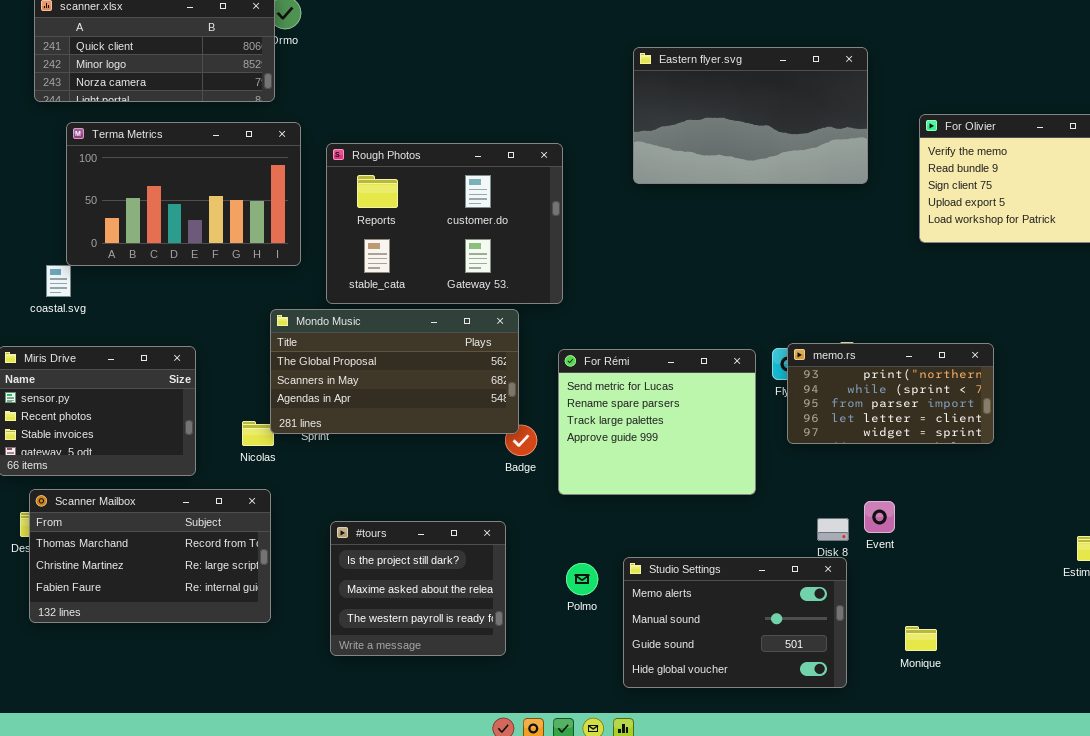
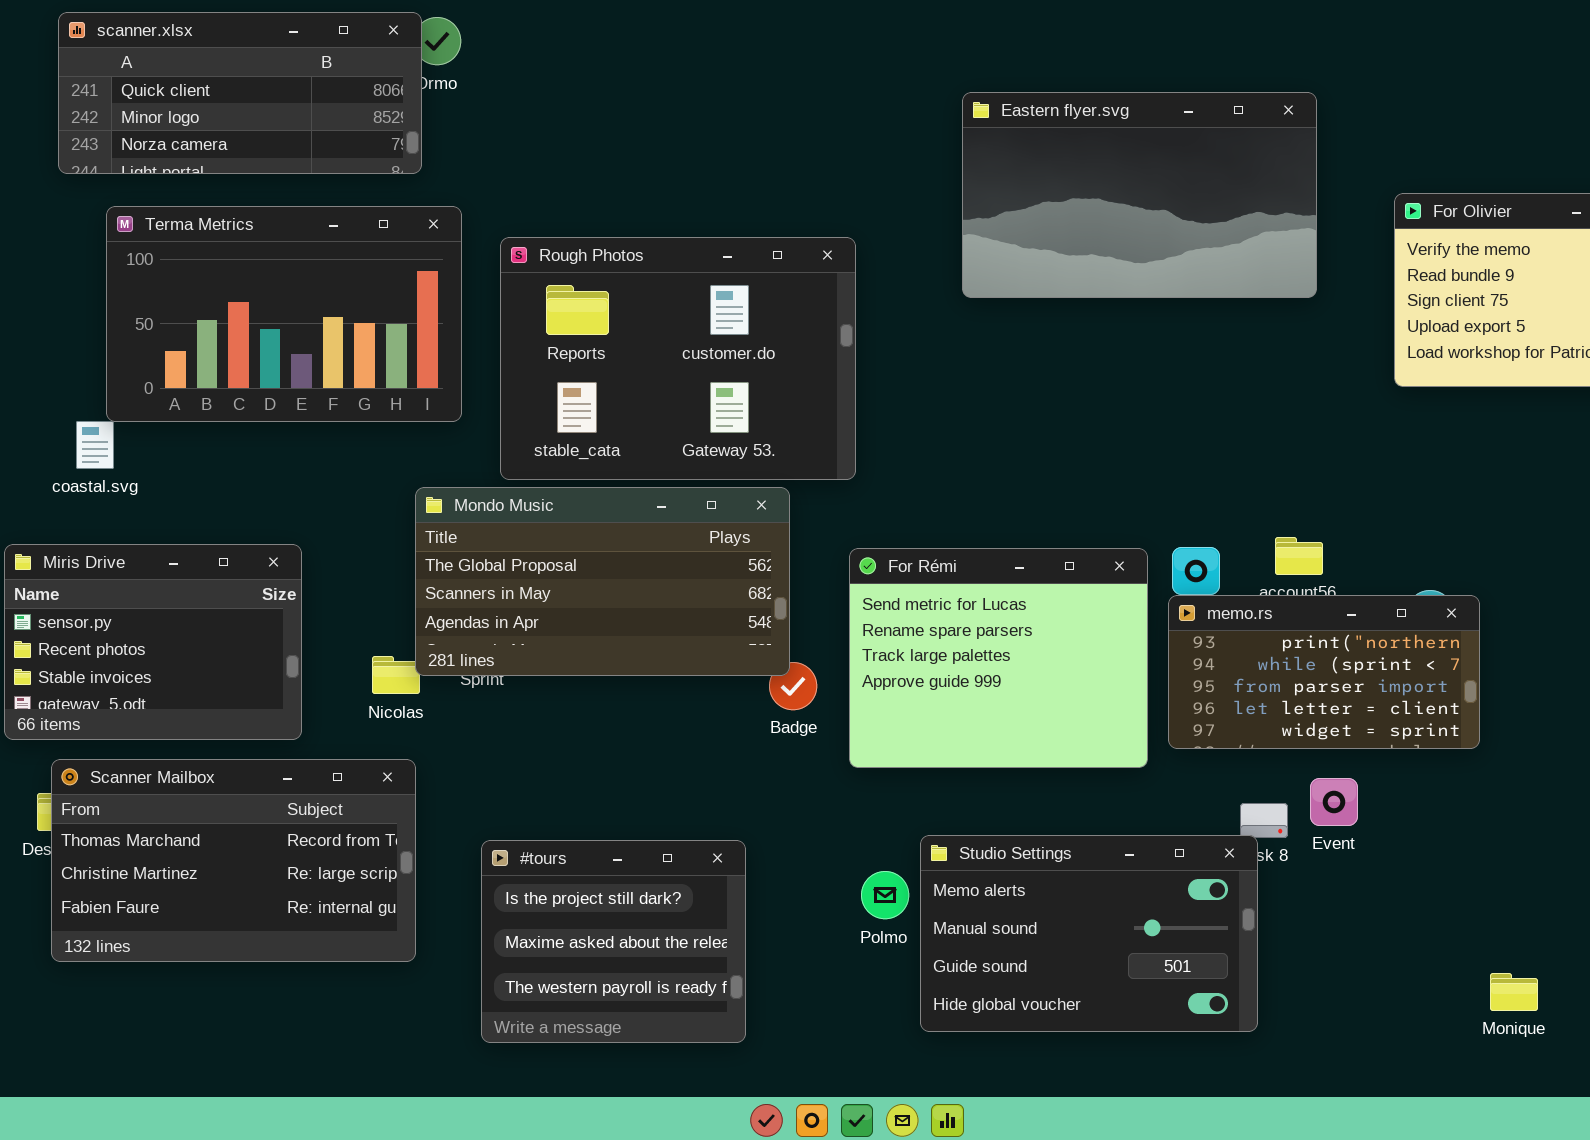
memo.rs: [787,343,994,444] -> [1168,595,1480,749], moved
#tours: [330,521,506,656] -> [481,840,746,1043], moved
Studio Settings: [623,557,847,688] -> [920,835,1258,1032], moved
Monique: [905,626,937,651] -> [1490,973,1538,1011], moved

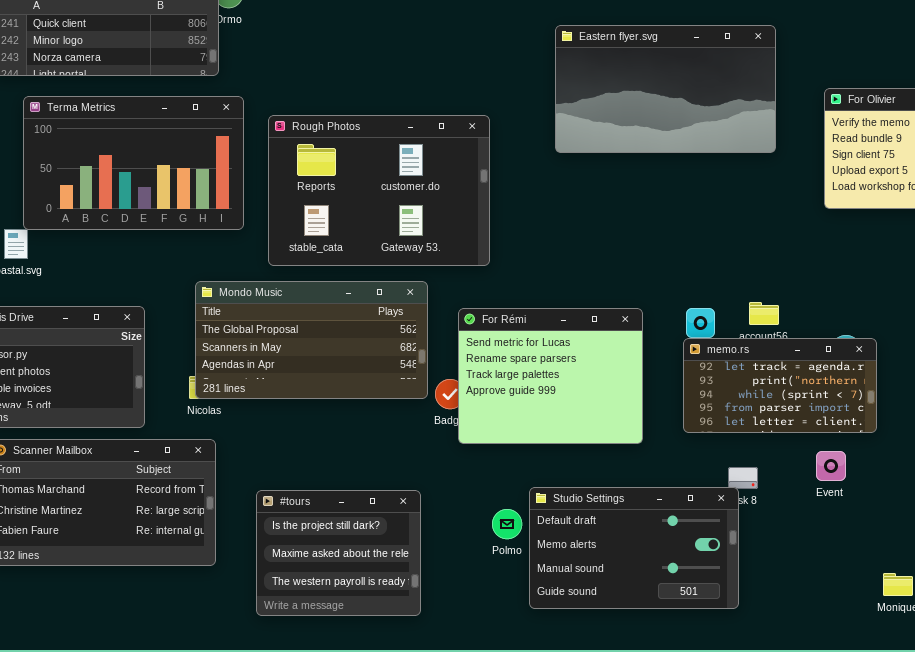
Mondo Music: [415,487,790,676] -> [195,281,428,399], moved
For Rémi: [849,548,1148,768] -> [458,308,643,444], moved
memo.rs: [1168,595,1480,749] -> [683,338,877,433], scrolled up 1 row
Event: [1310,778,1358,826] -> [816,451,846,481], moved
Studio Settings: [920,835,1258,1032] -> [529,487,739,609], scrolled up 1 row

